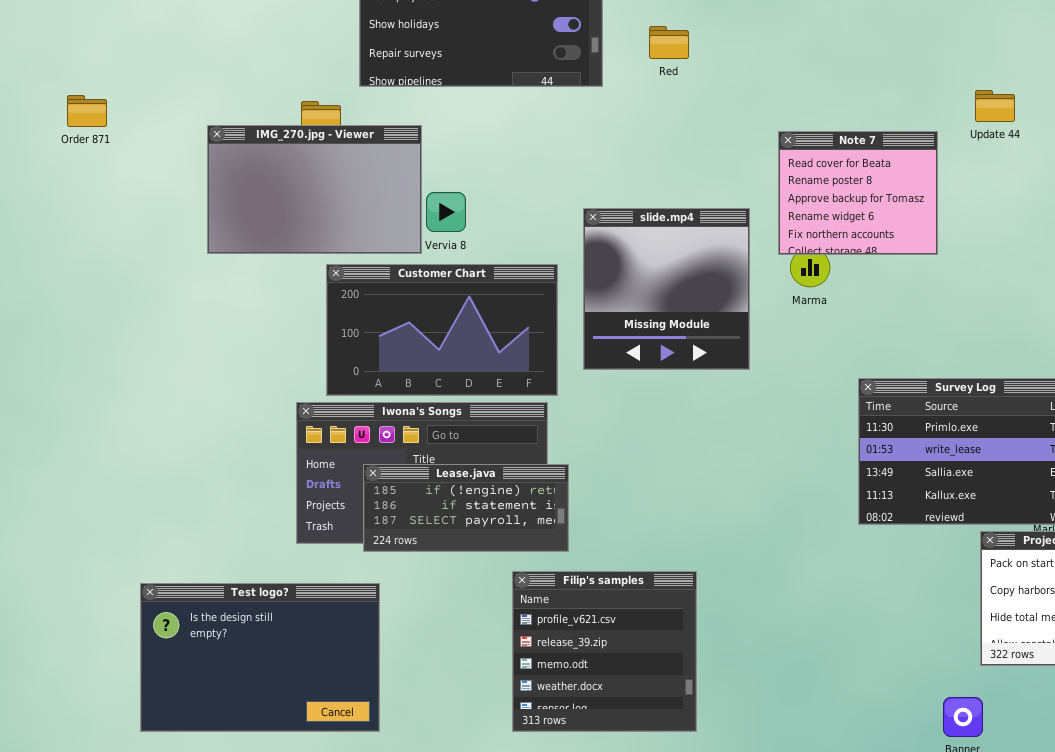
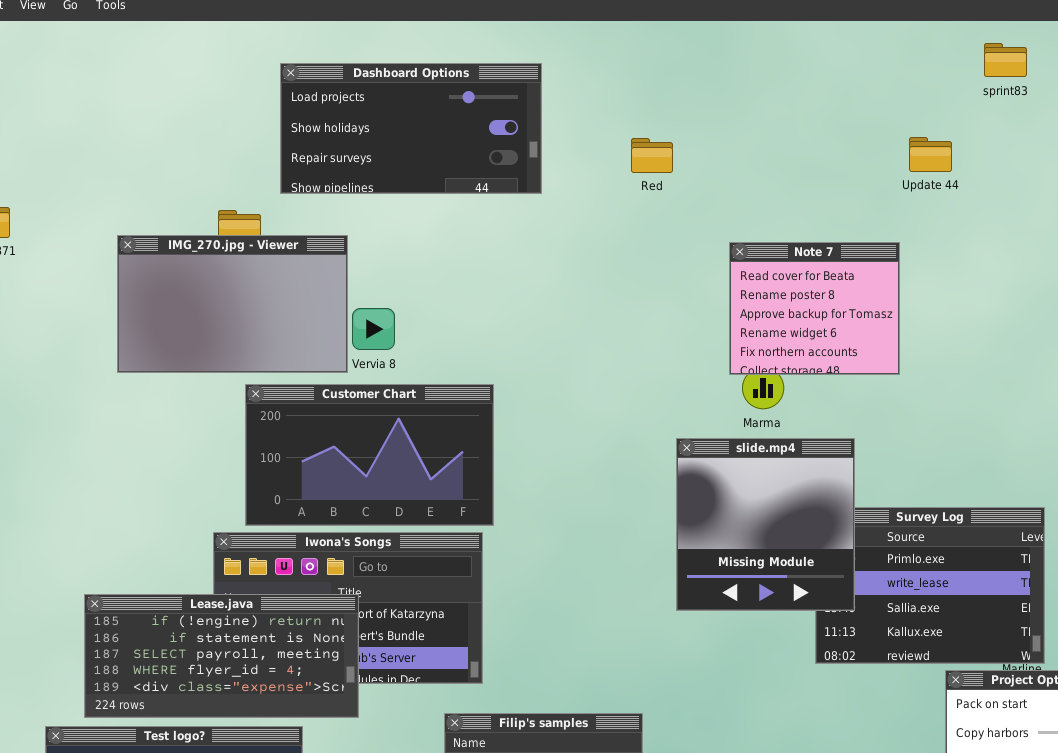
Red: [649,26,689,59] -> [631,138,673,173], moved
Update 44: [975,90,1015,122] -> [909,137,952,172], moved
slide.mp4: [583,208,750,370] -> [676,438,855,611], moved
Lease.java: [363,464,569,552] -> [84,594,359,718], moved, resized

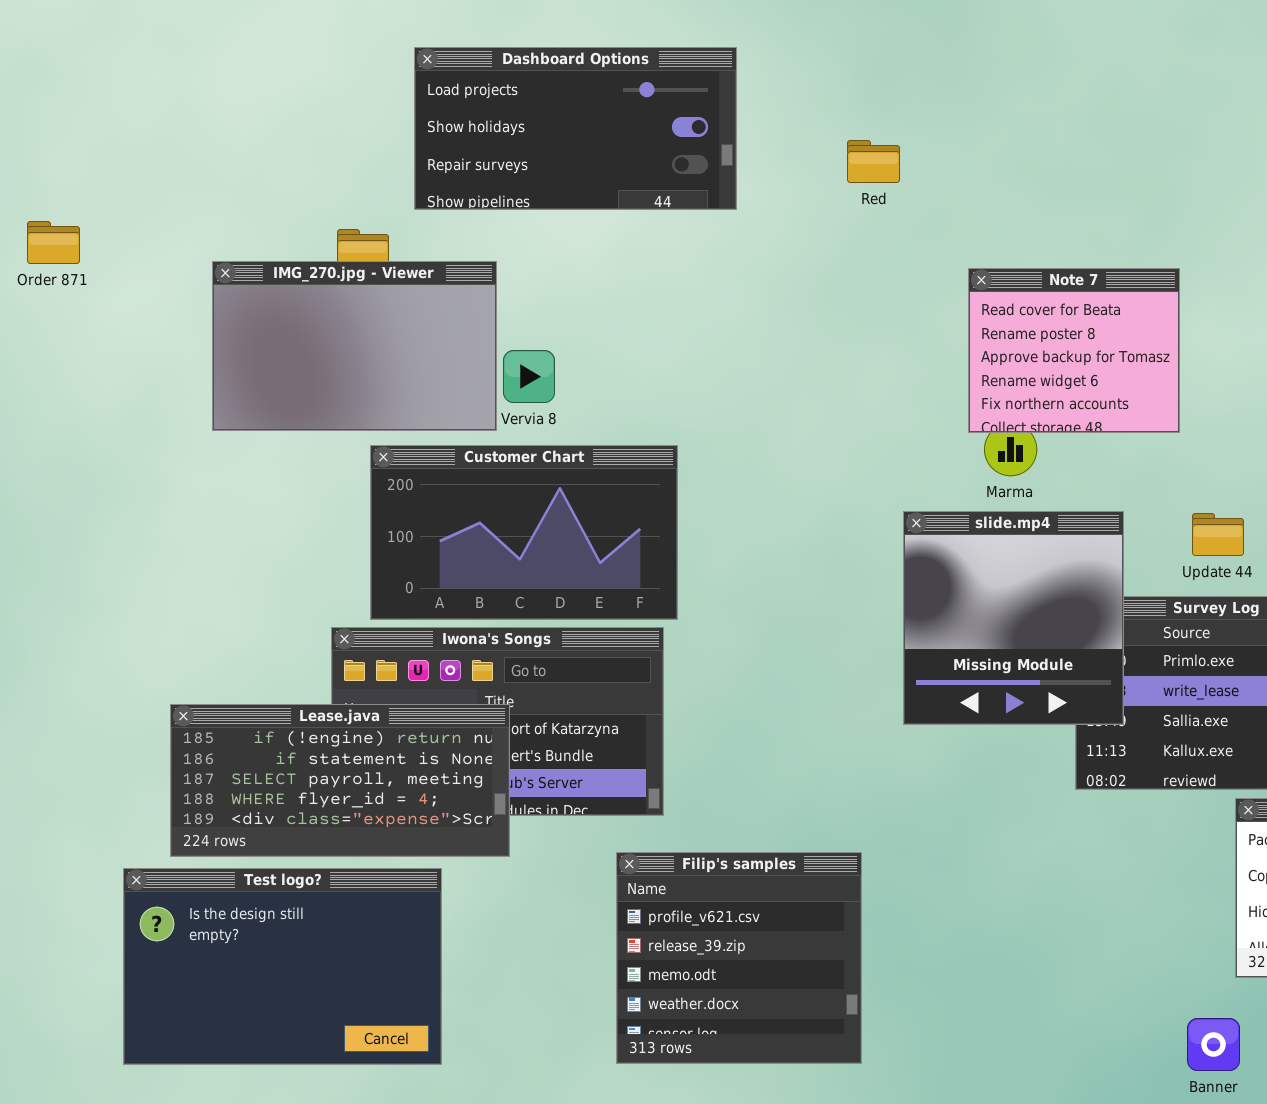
Update 44: [909,137,952,172] -> [1192,513,1244,556], moved

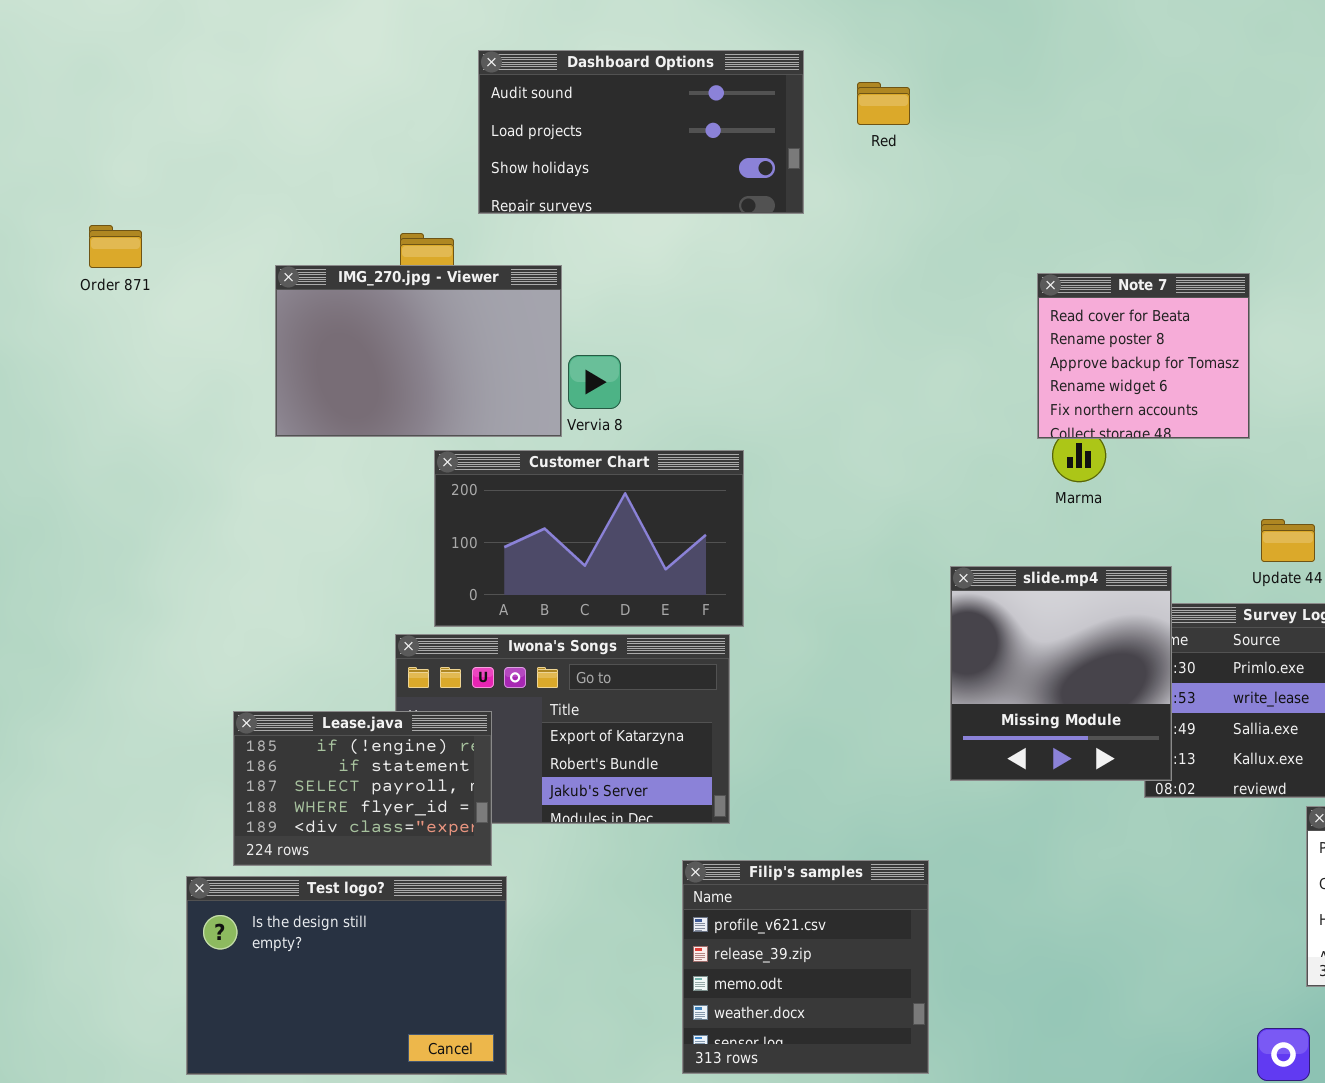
Dashboard Options: [414,47,737,210] -> [478,50,804,214], scrolled up 1 row
Red: [847,140,900,183] -> [857,82,910,125], moved
slide.mp4: [903,511,1124,725] -> [950,566,1172,781], moved
Lease.java: [170,704,510,857] -> [233,711,492,866], resized

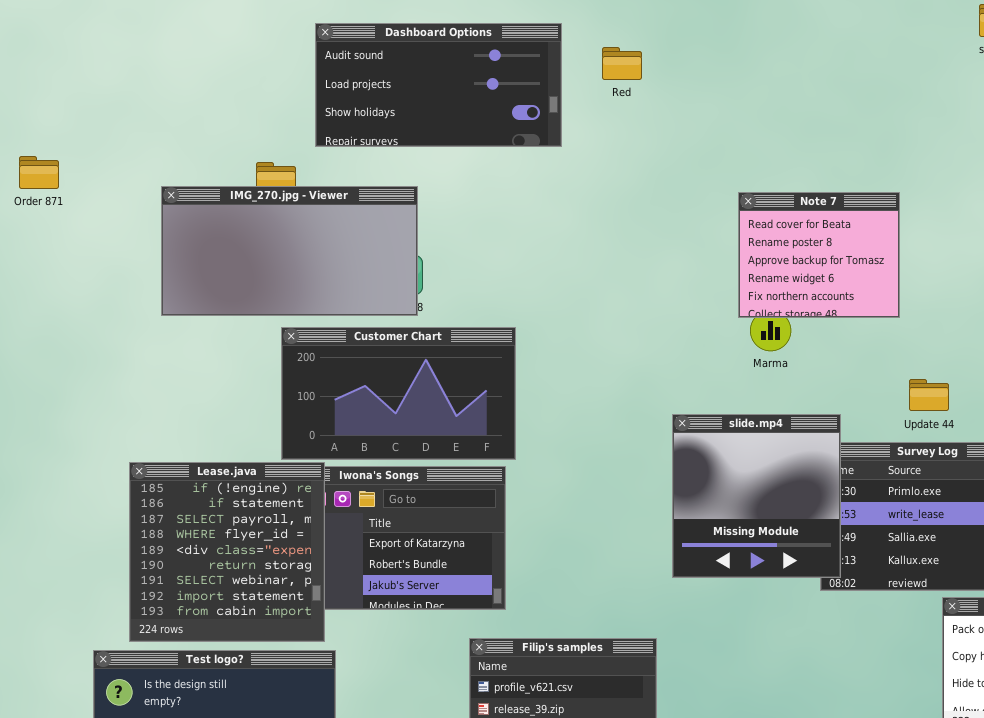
IMG_270.jpg - Viewer: [275,265,562,437] -> [161,186,418,316], resized
Lease.java: [233,711,492,866] -> [129,462,325,642], resized

